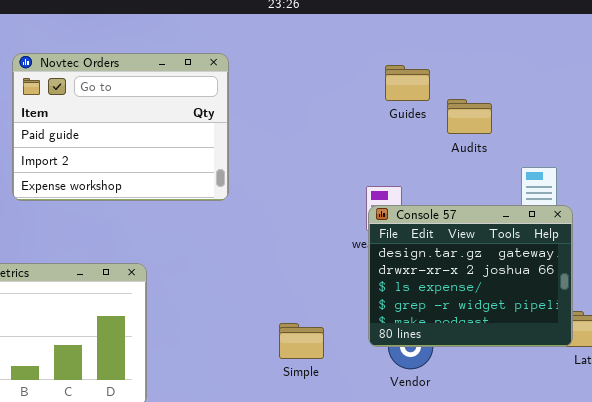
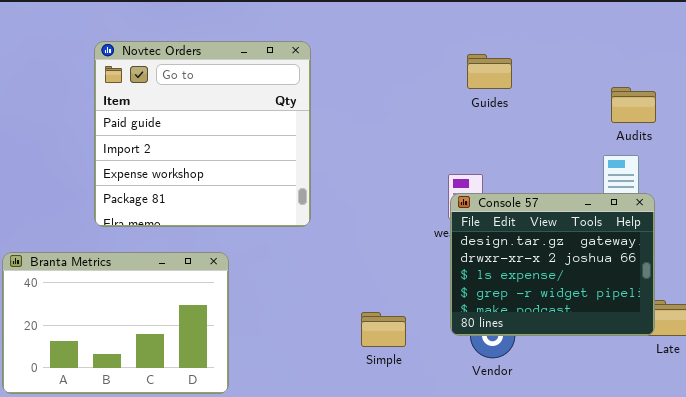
Novtec Orders: [12,53,229,201] -> [94,41,311,227], resized
Audits: [447,99,492,134] -> [611,87,656,123], moved

